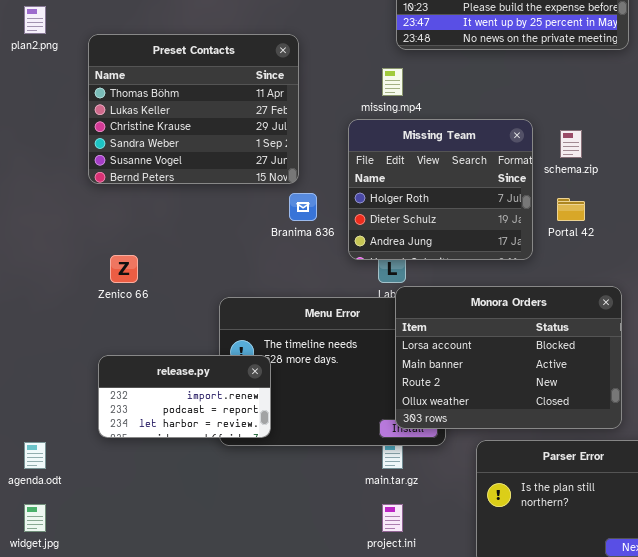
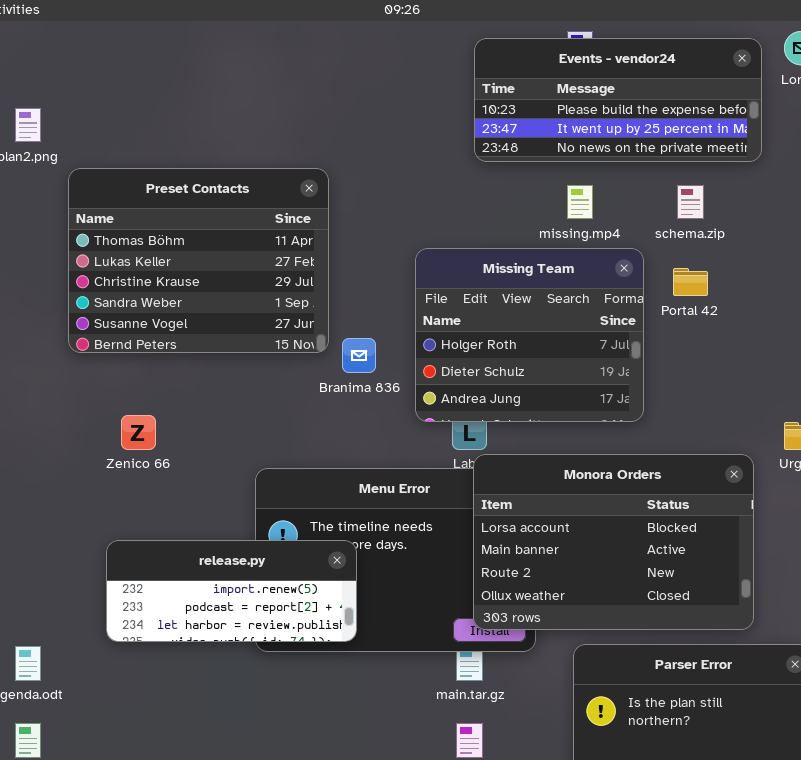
Preset Contacts: [88,34,299,184] -> [68,168,329,353], moved
missing.mp4: [382,68,403,96] -> [567,185,593,219], moved
schema.zip: [560,130,582,158] -> [677,185,704,219], moved
Portal 42: [557,198,585,221] -> [673,268,708,296], moved
release.py: [98,355,271,438] -> [106,540,357,642], resized

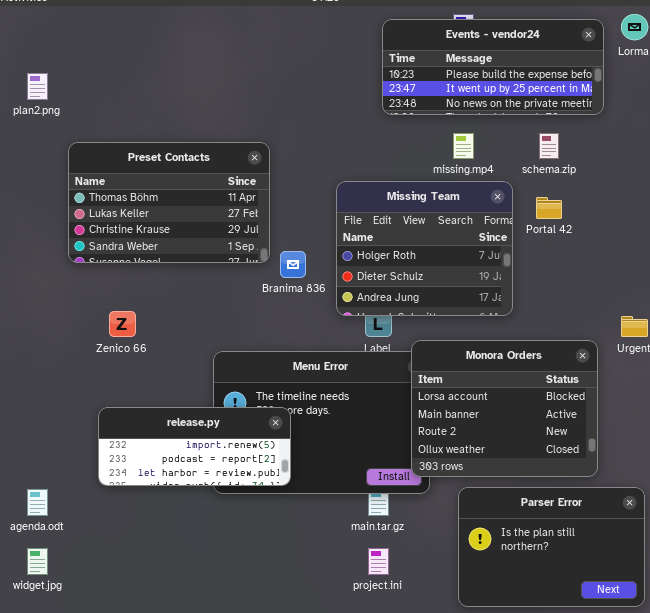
Preset Contacts: [68,168,329,353] -> [68,142,270,263], resized
Monora Orders: [473,454,754,630] -> [411,340,598,477], resized

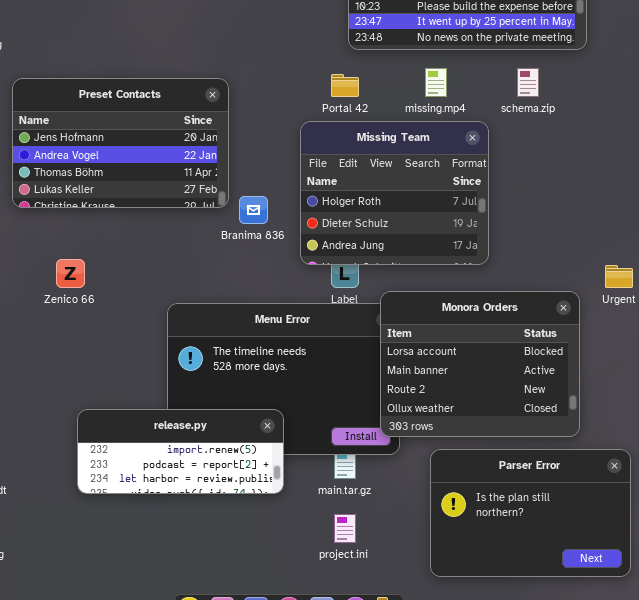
Preset Contacts: [68,142,270,263] -> [12,78,229,208], scrolled up 2 rows
Portal 42: [536,197,562,219] -> [331,74,359,97], moved
release.py: [98,407,291,486] -> [77,409,284,494], moved

